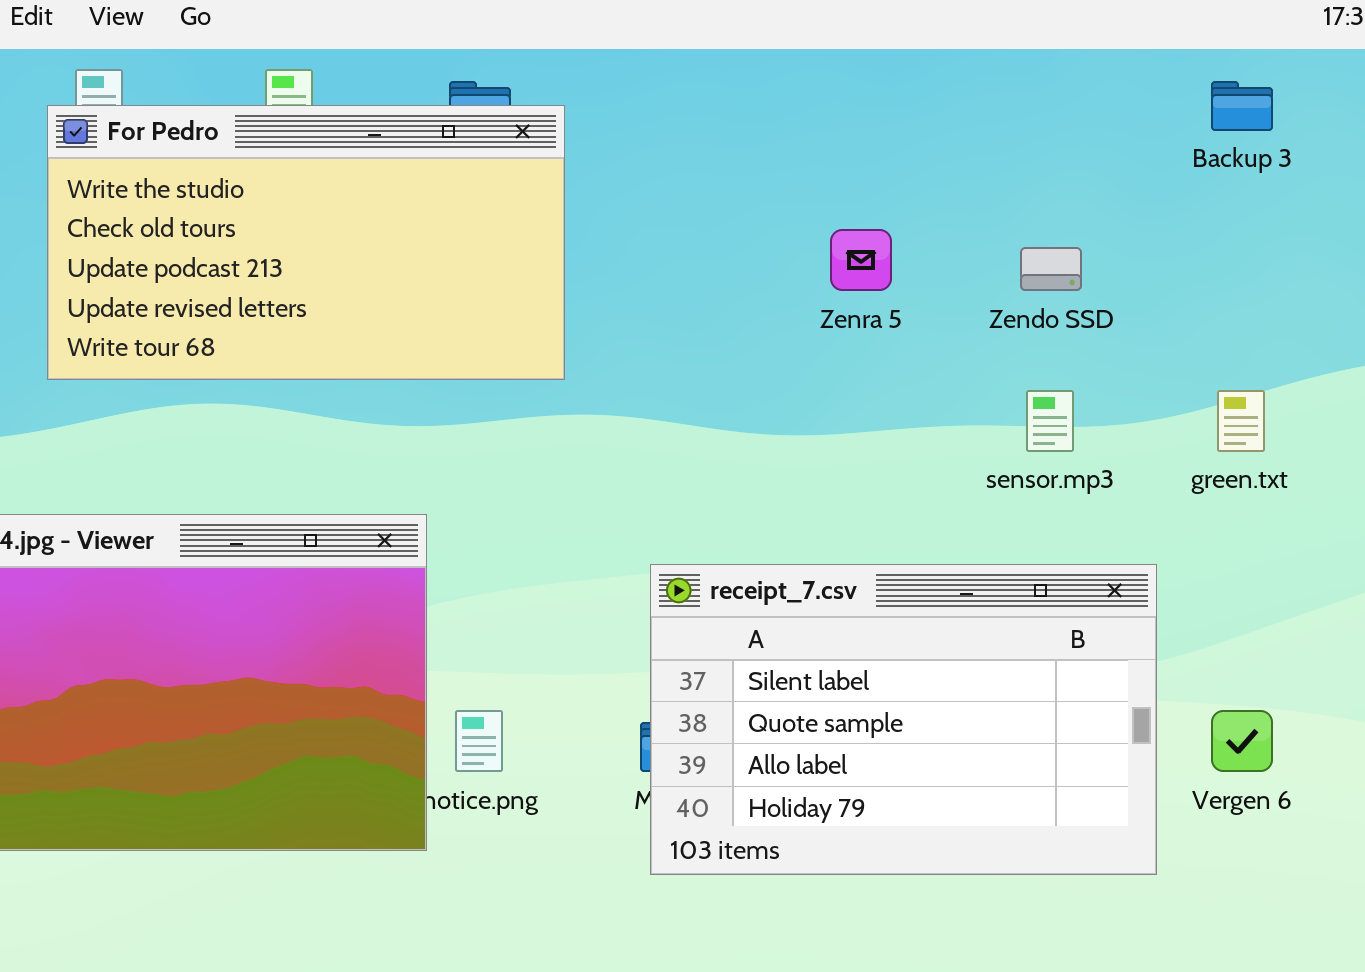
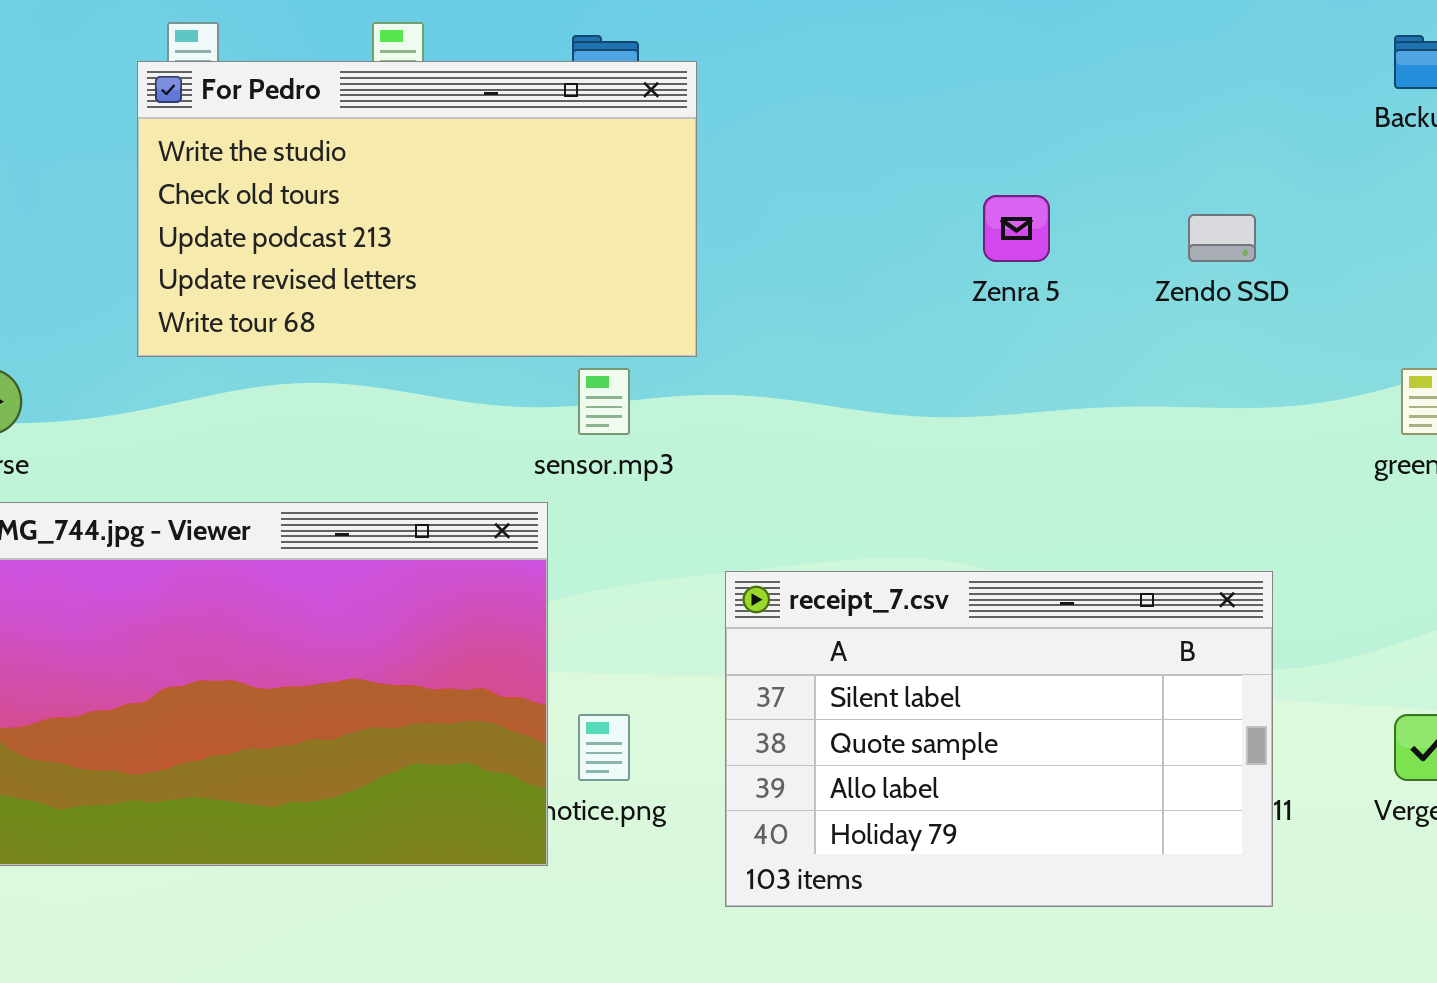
sensor.mp3: [1026,390,1074,452] -> [578,368,630,435], moved
receipt_7.csv: [650,564,1157,875] -> [725,571,1273,907], moved

